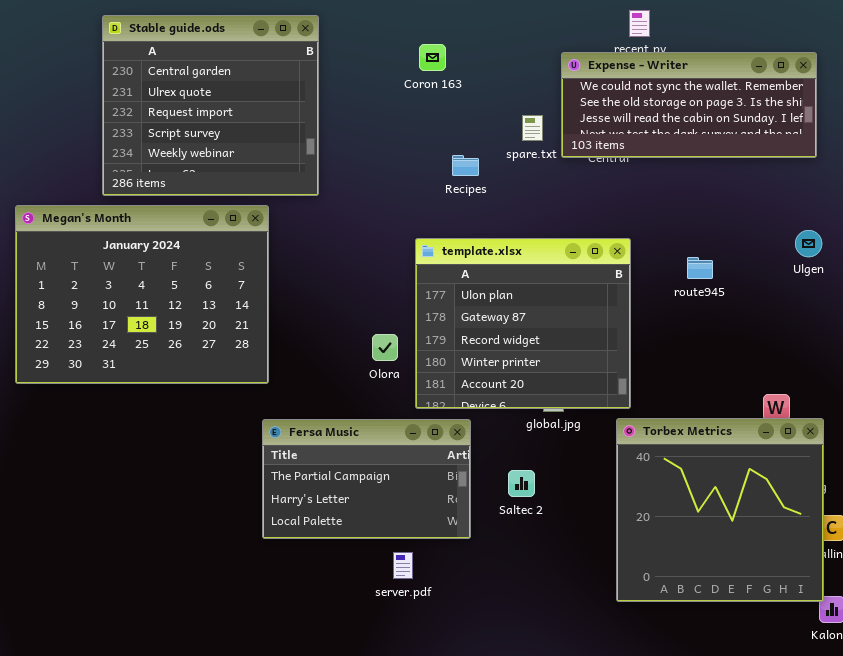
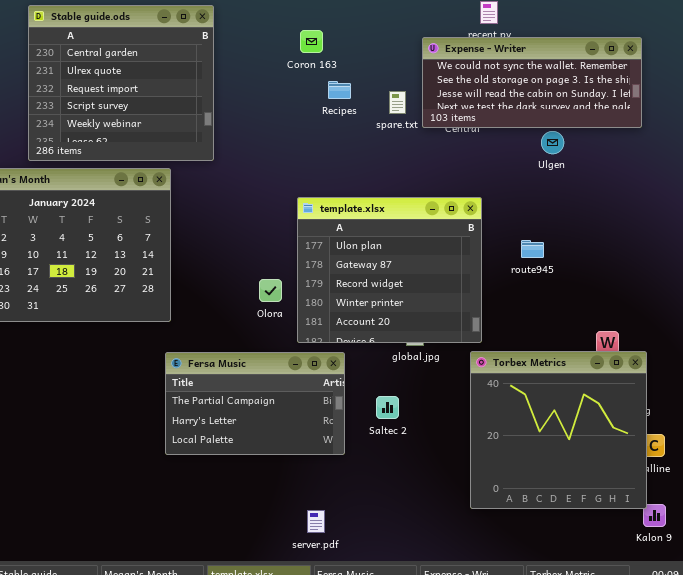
Recipes: [452,155,479,176] -> [328,81,351,99], moved
Ulgen: [795,230,822,257] -> [541,131,564,154], moved
route945: [687,257,713,279] -> [521,240,544,258], moved
server.pdf: [393,552,413,579] -> [307,510,325,533], moved

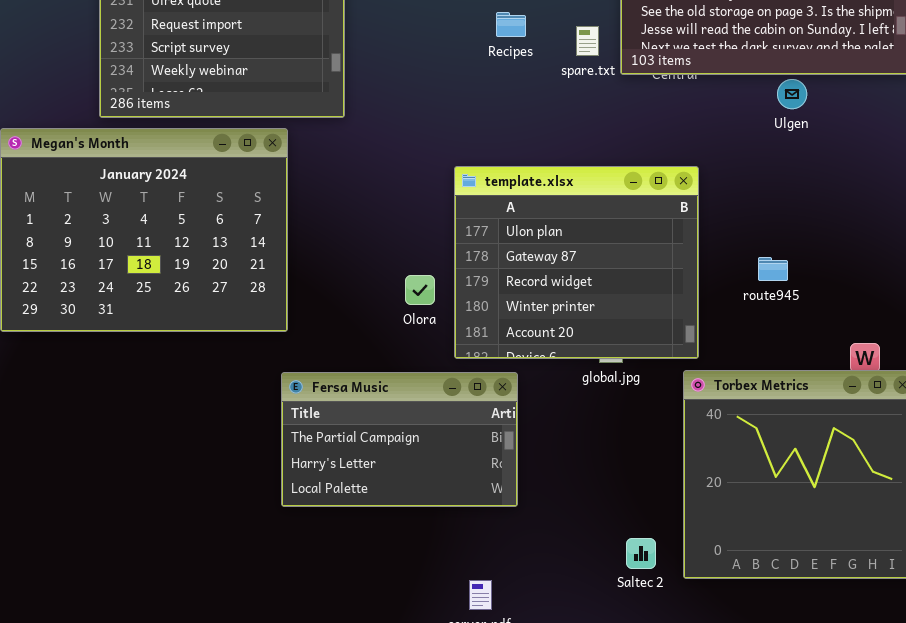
route945: [521,240,544,258] -> [758,257,788,281], moved
Saltec 2: [376,396,399,419] -> [626,538,656,569], moved

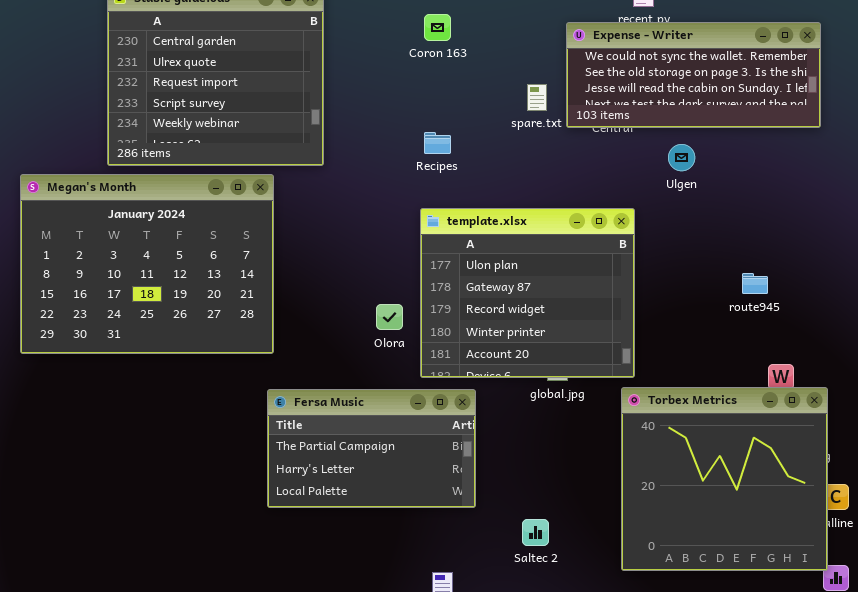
Recipes: [496,12,526,37] -> [424,132,451,154], moved
Ulgen: [777,79,807,109] -> [668,144,695,171], moved
route945: [758,257,788,281] -> [742,273,768,294], moved
Saltec 2: [626,538,656,569] -> [522,519,549,546], moved

